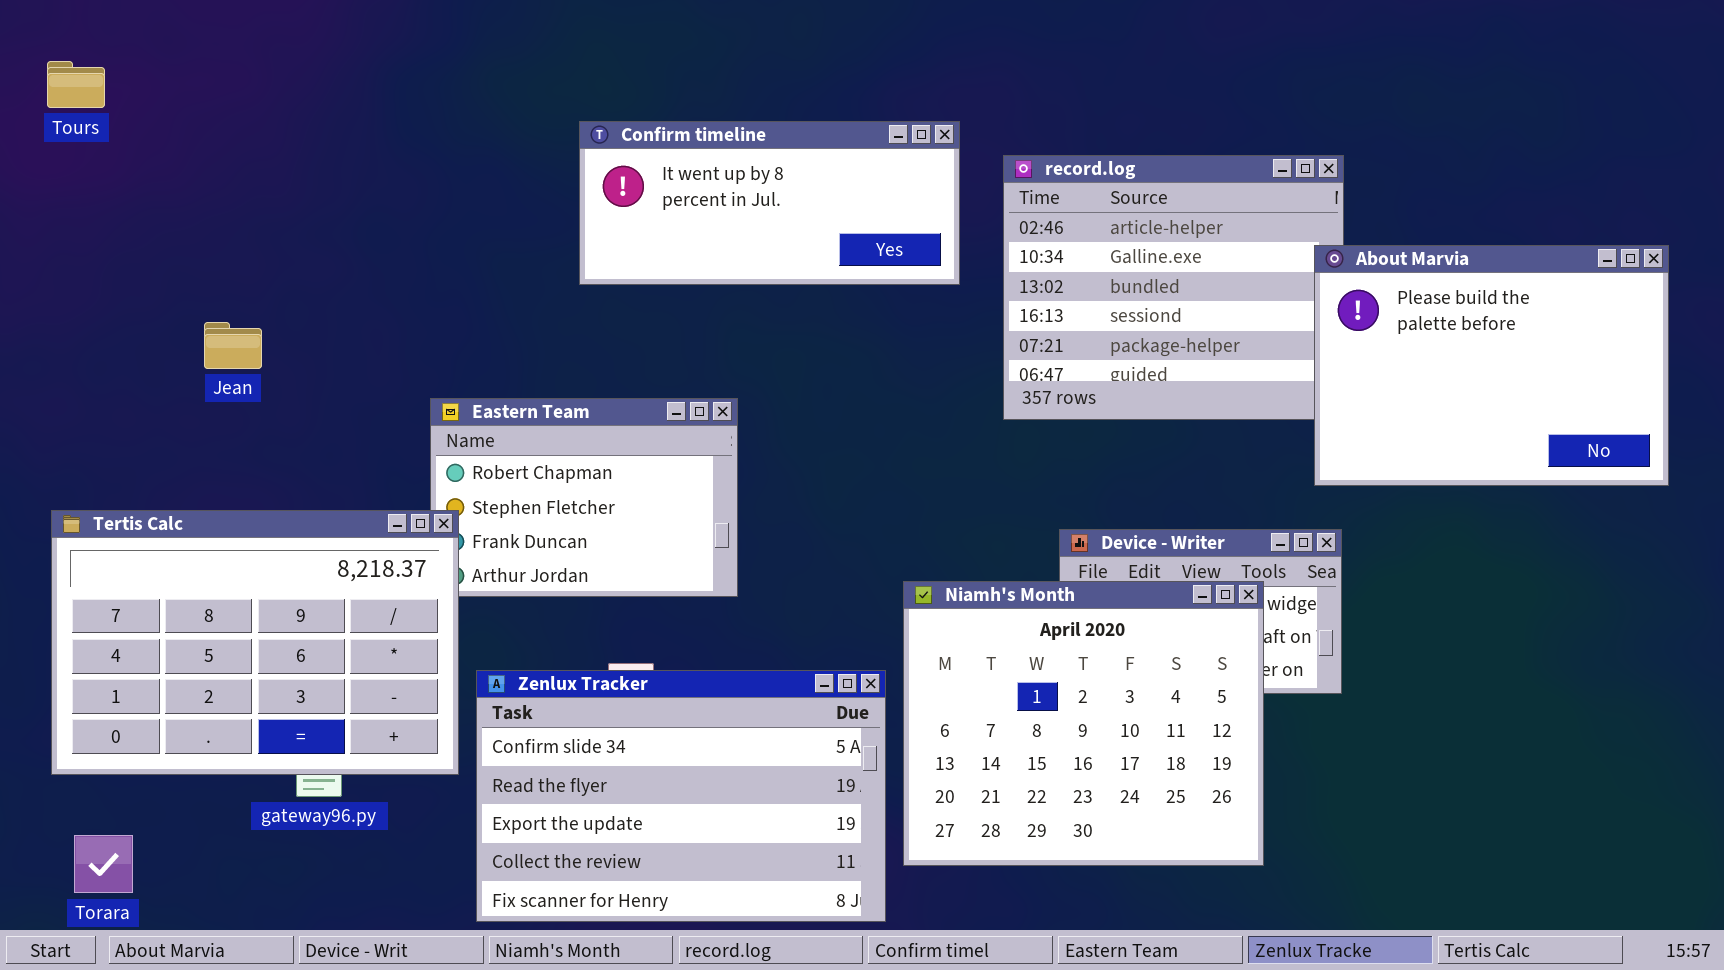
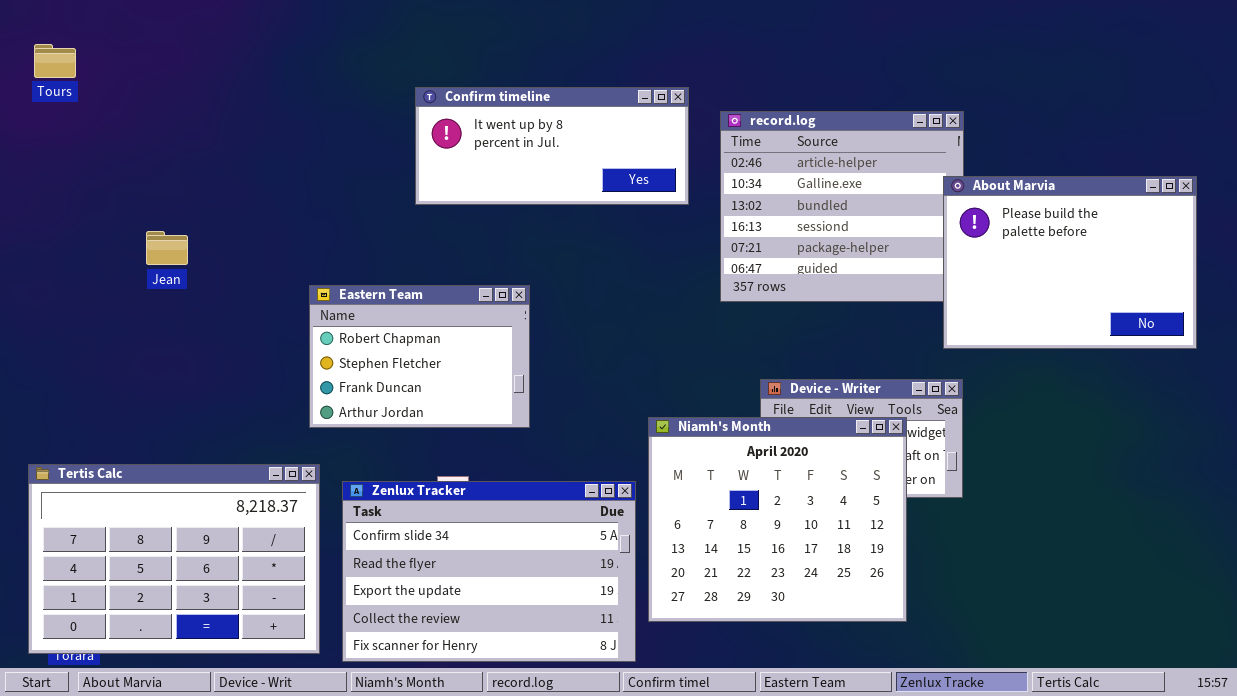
Tertis Calc: [51,510,459,775] -> [28,464,320,654], moved

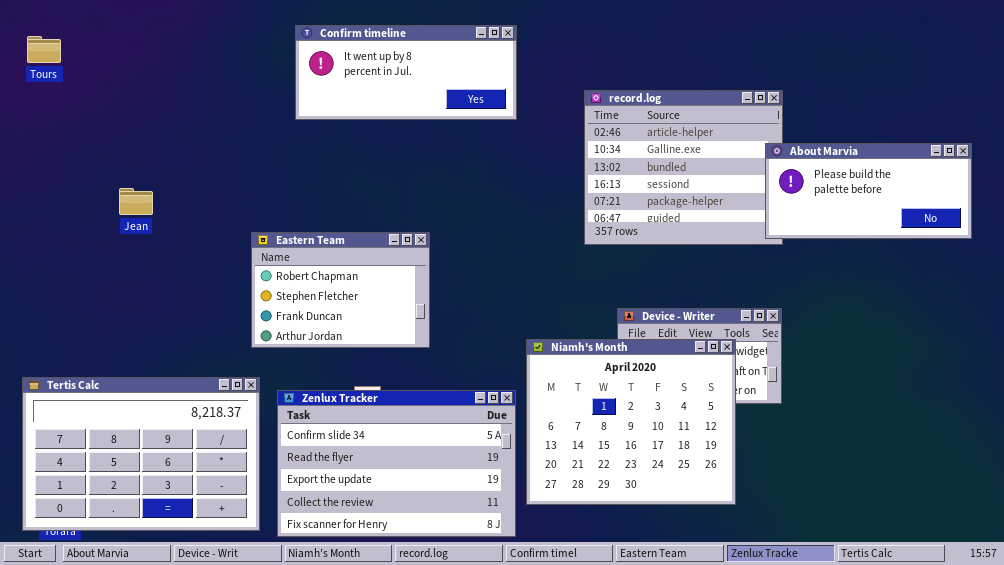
Confirm timeline: [415,87,689,205] -> [295,25,517,120], moved
About Marvia: [943,176,1197,349] -> [765,143,972,239], resized

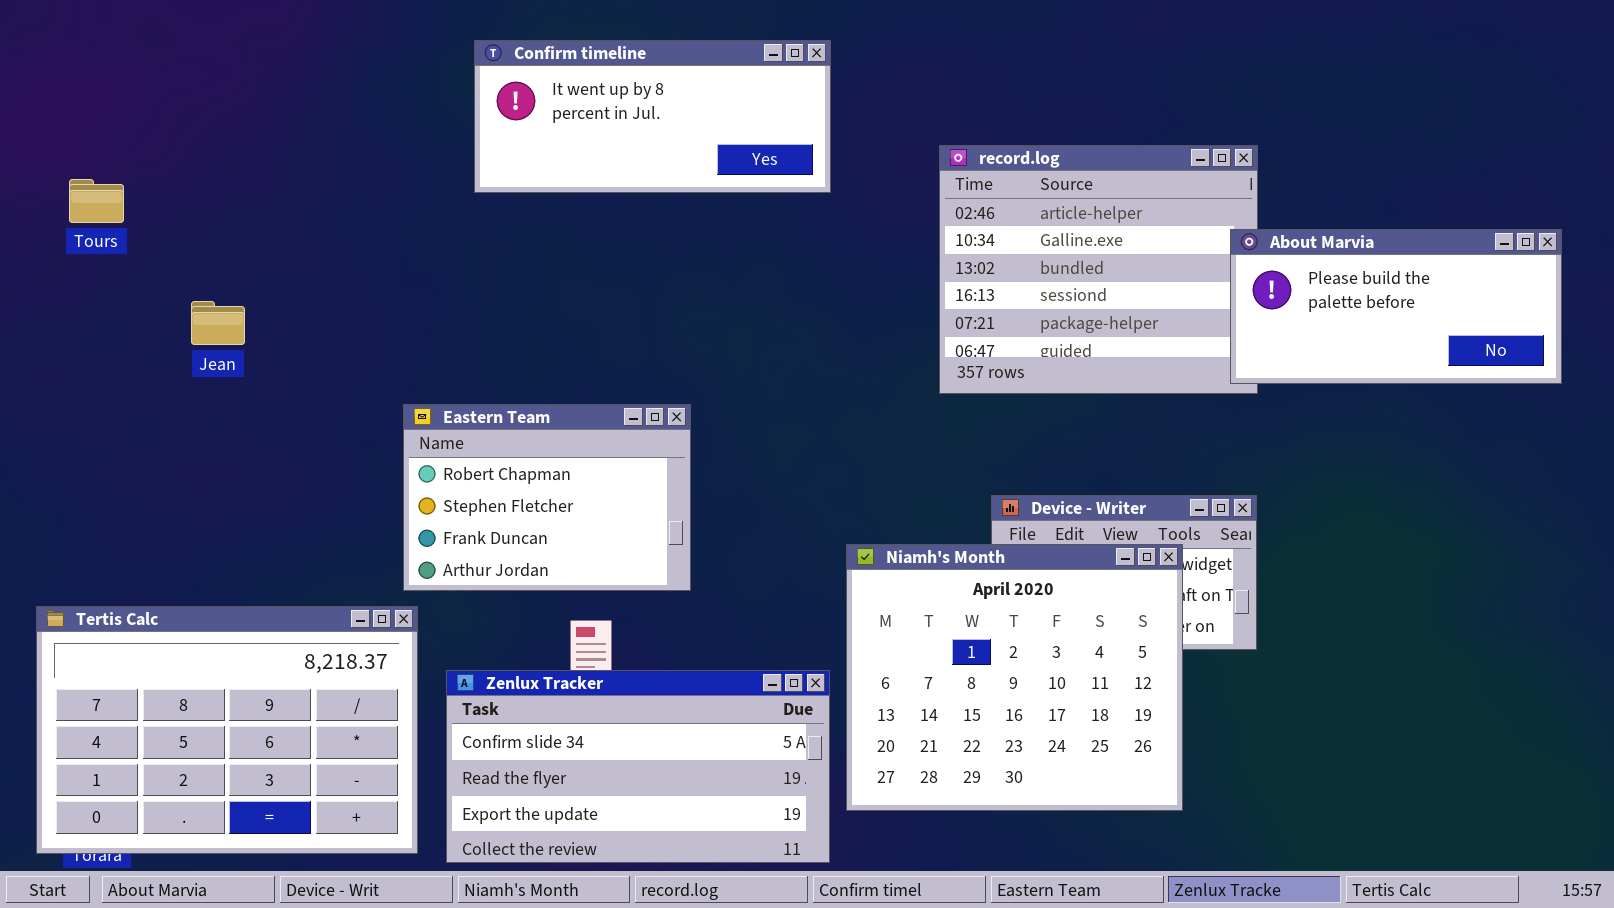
Tours: [27,36,61,63] -> [69,179,124,223], moved
Eastern Team: [251,232,430,348] -> [403,404,691,591], moved
Zenlux Tracker: [277,390,516,537] -> [446,670,830,863], resized

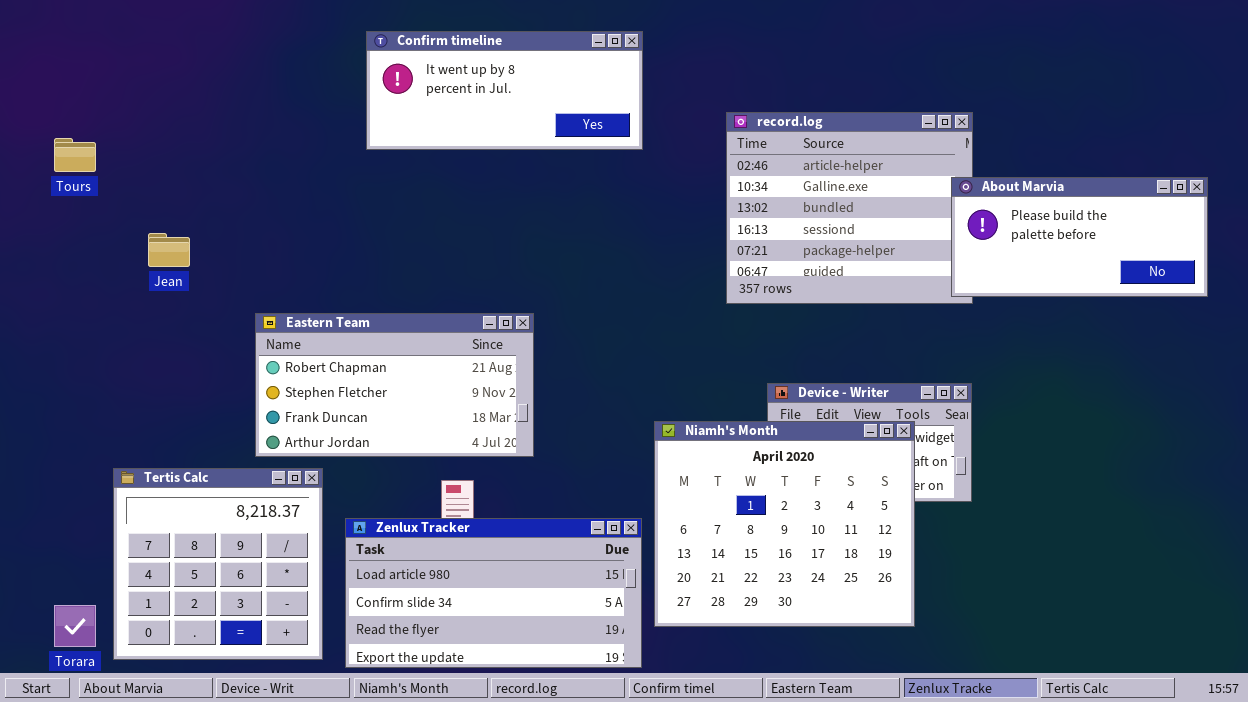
Eastern Team: [403,404,691,591] -> [255,313,534,457], resized
Tertis Calc: [36,606,418,854] -> [113,468,323,660], resized
Zenlux Tracker: [446,670,830,863] -> [345,518,642,668], scrolled up 1 row

